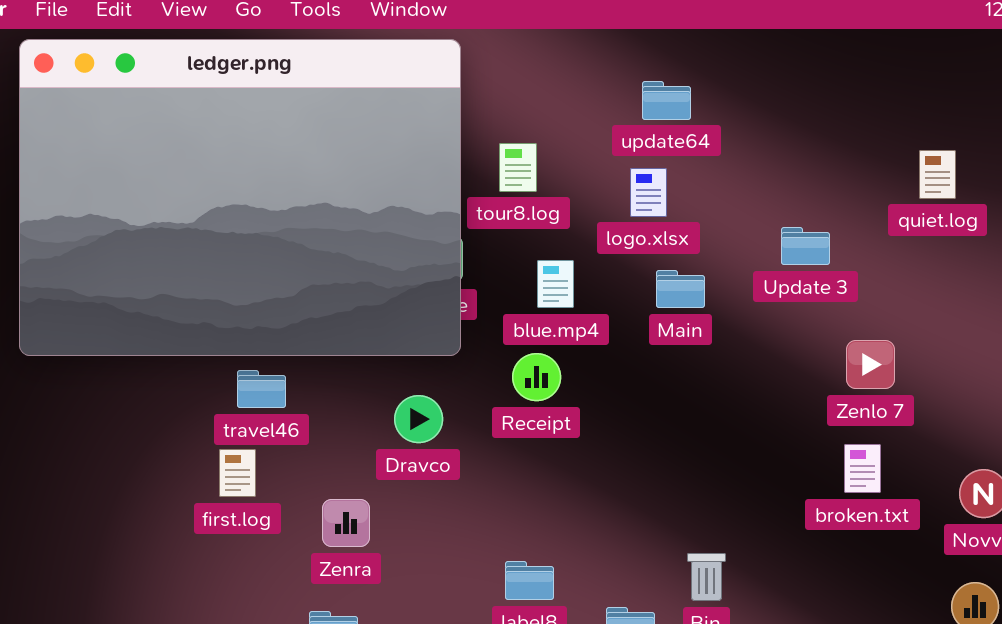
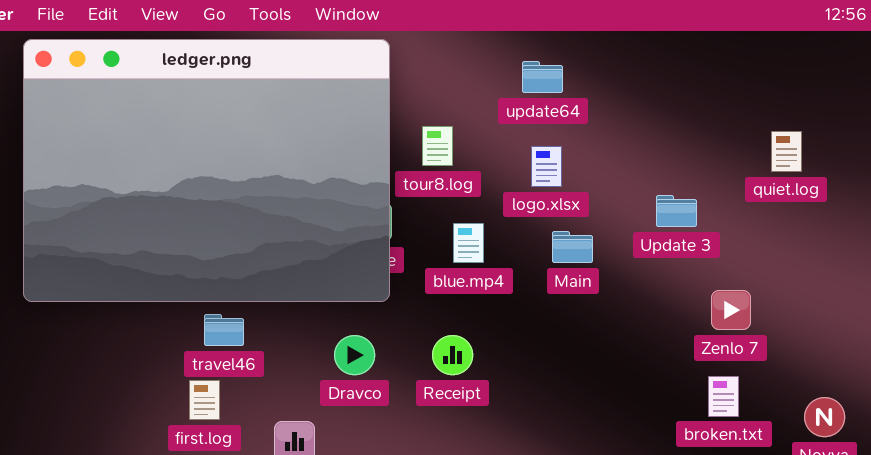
update64: [642,81,691,120] -> [522,61,563,93], moved
Receipt: [512,353,561,401] -> [432,335,473,375], moved

